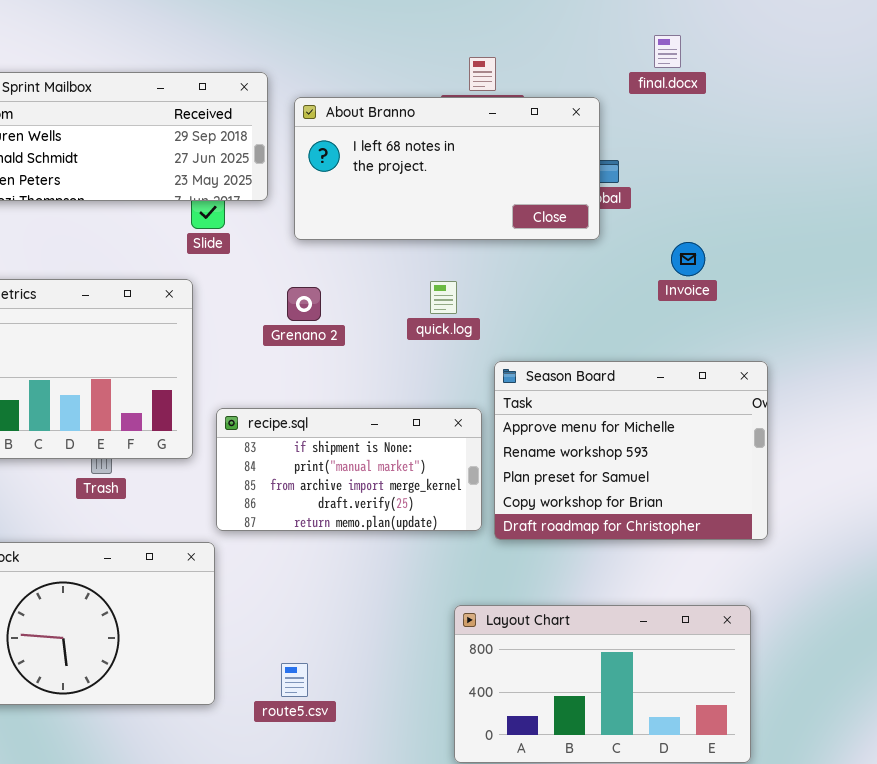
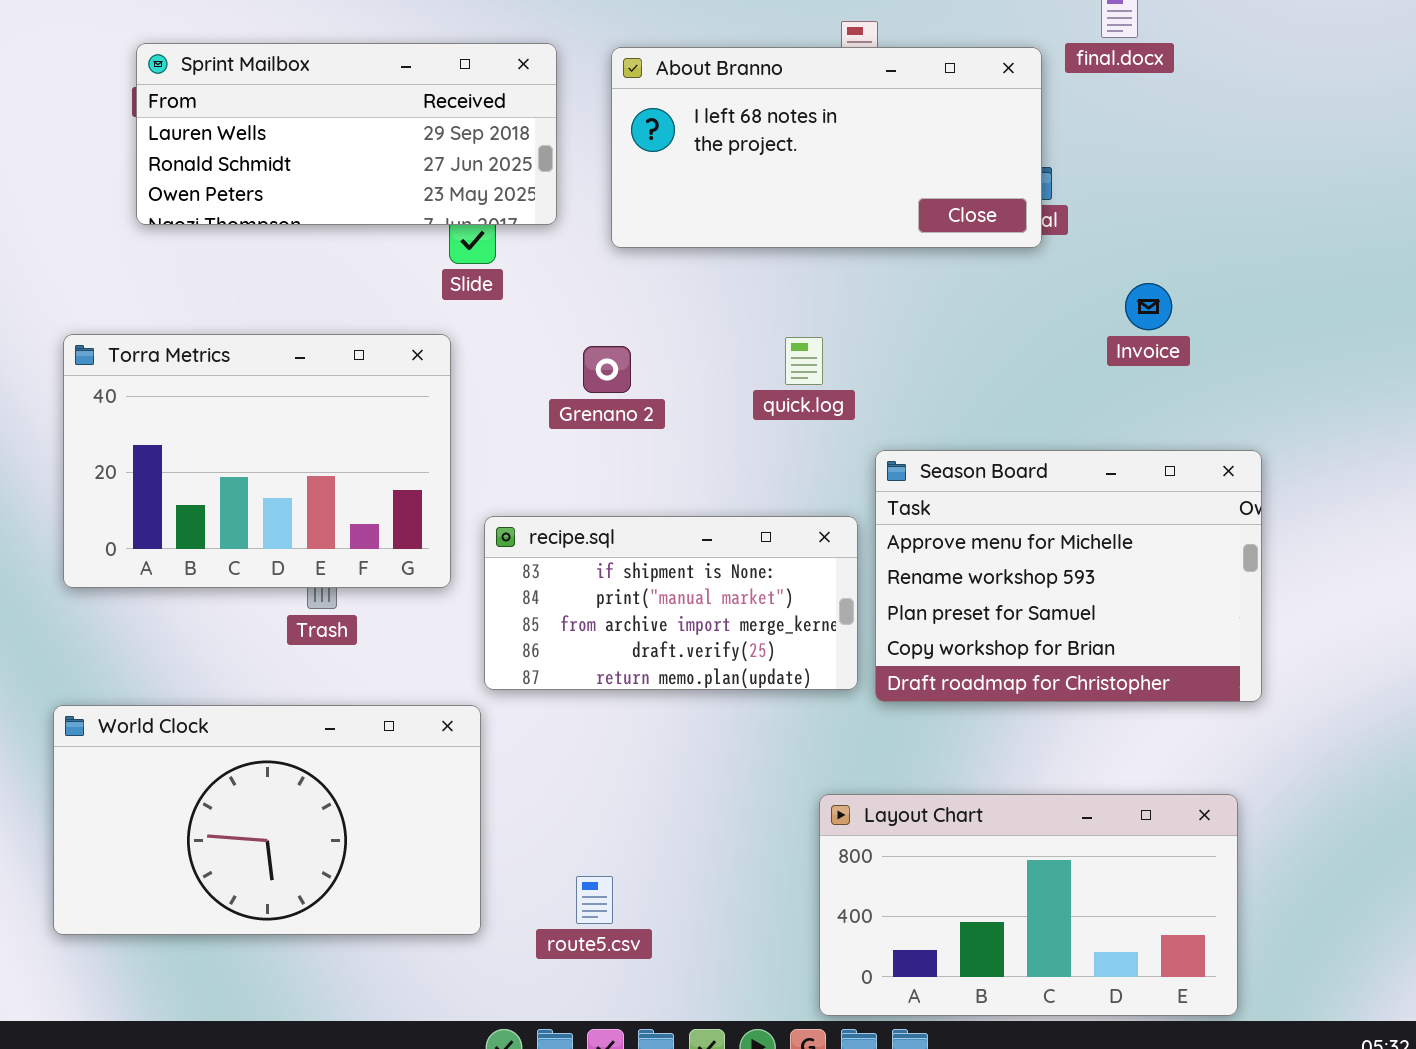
About Branno: [294,97,600,240] -> [611,47,1042,248], moved

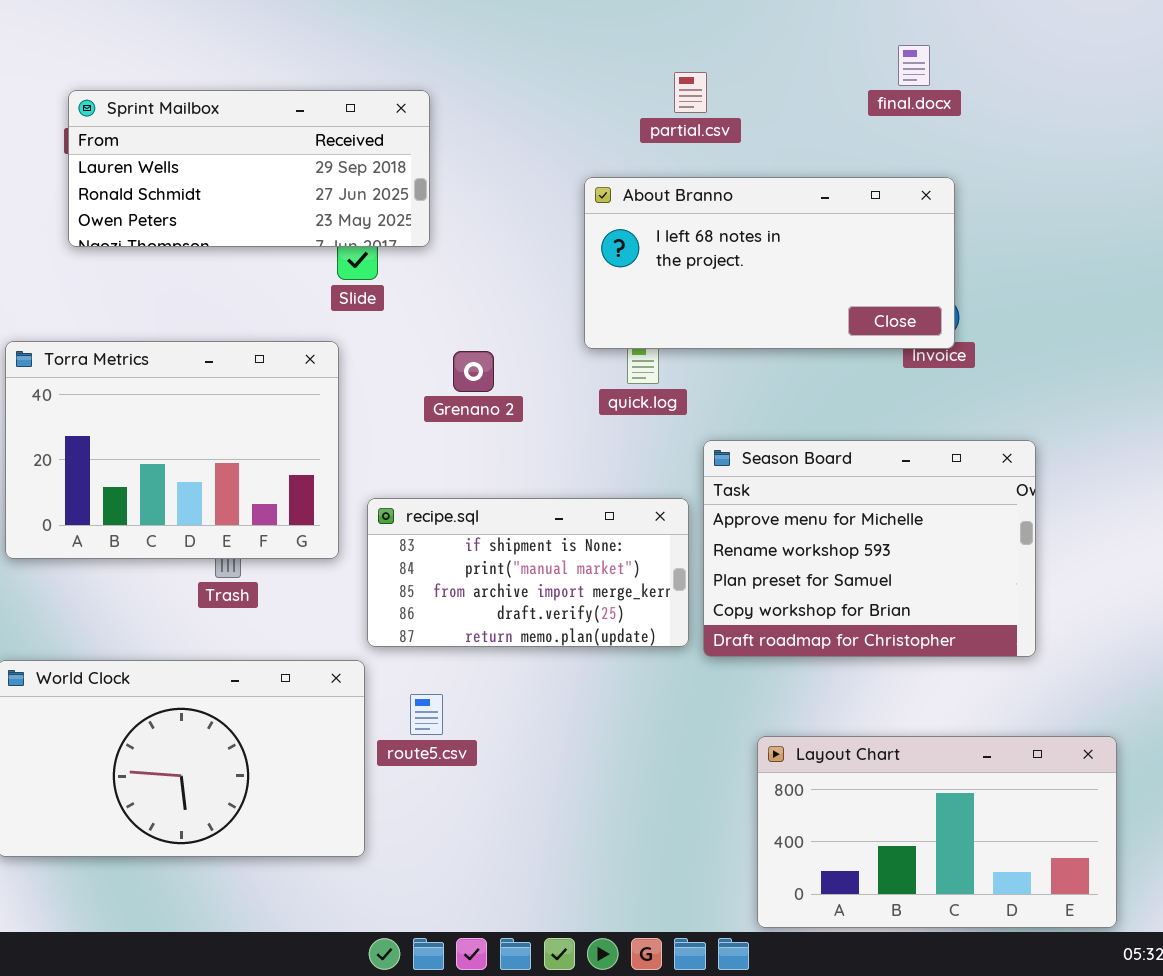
About Branno: [611,47,1042,248] -> [584,177,955,349], moved
Layout Chart: [819,794,1238,1016] -> [757,736,1117,928], moved
route5.csv: [576,876,613,924] -> [410,694,443,735], moved

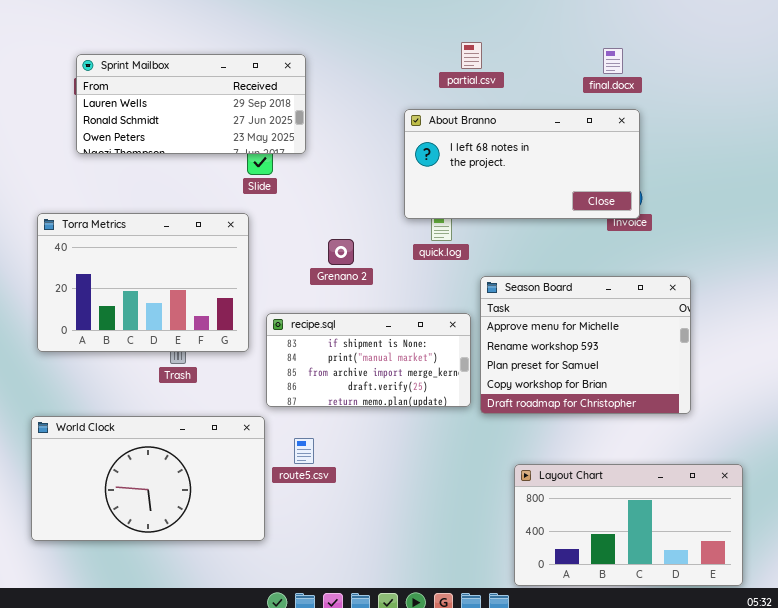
final.docx: [898,45,930,86] -> [603,48,623,74], moved
Grenano 2: [453,351,494,392] -> [328,239,354,265], moved

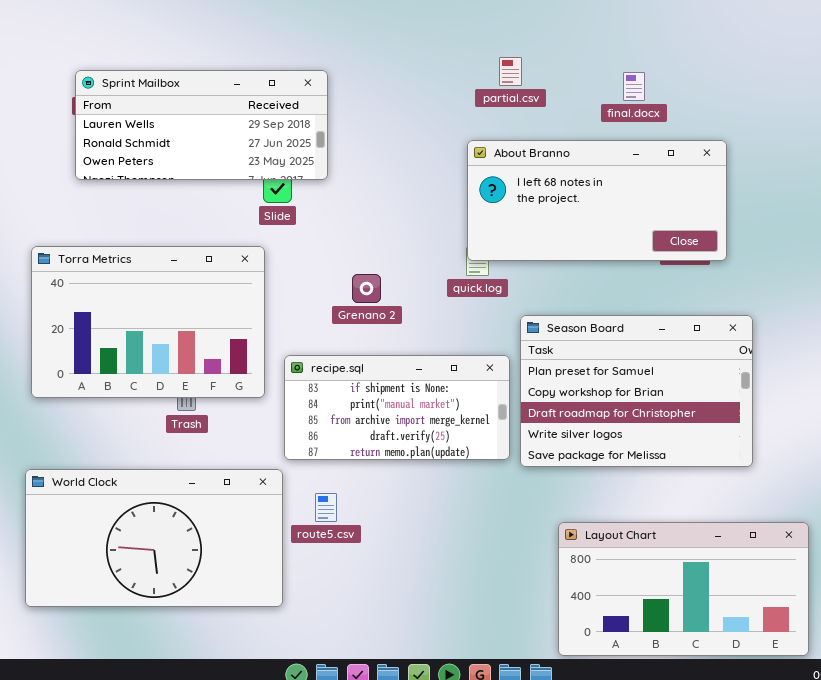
final.docx: [603,48,623,74] -> [623,72,645,101], moved
About Branno: [404,109,640,219] -> [467,140,727,261], moved
Season Board: [480,276,691,414] -> [520,315,753,467], scrolled down 2 rows

